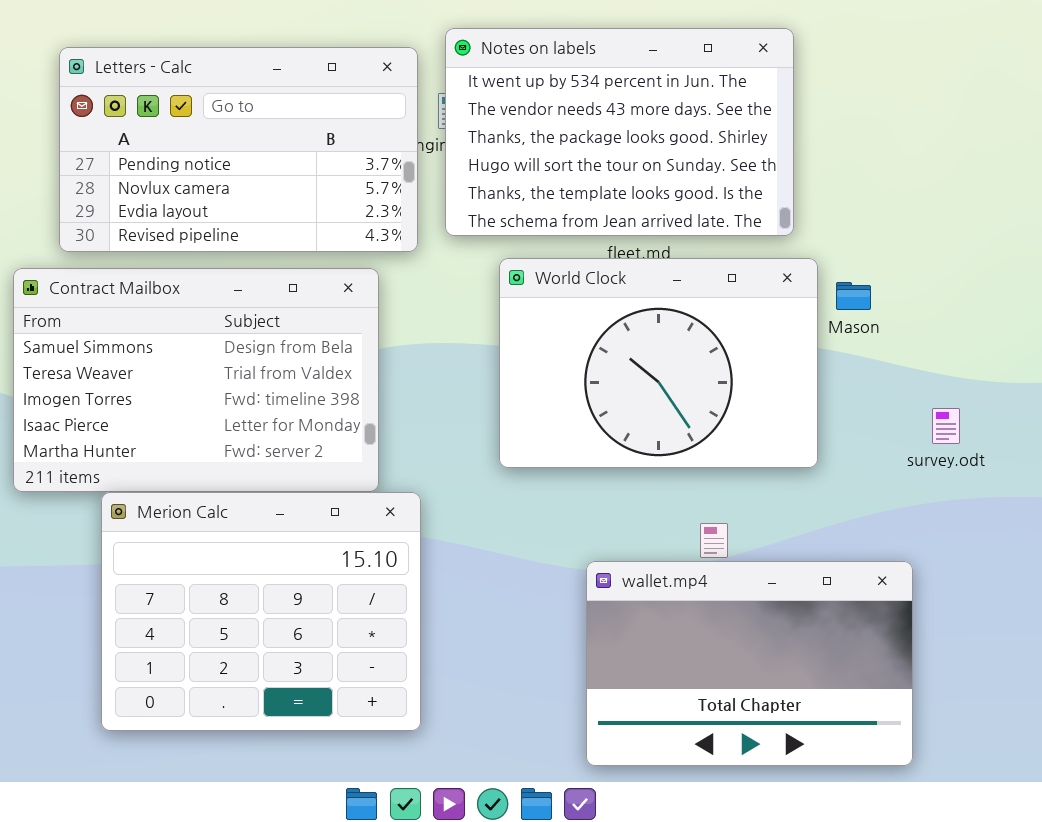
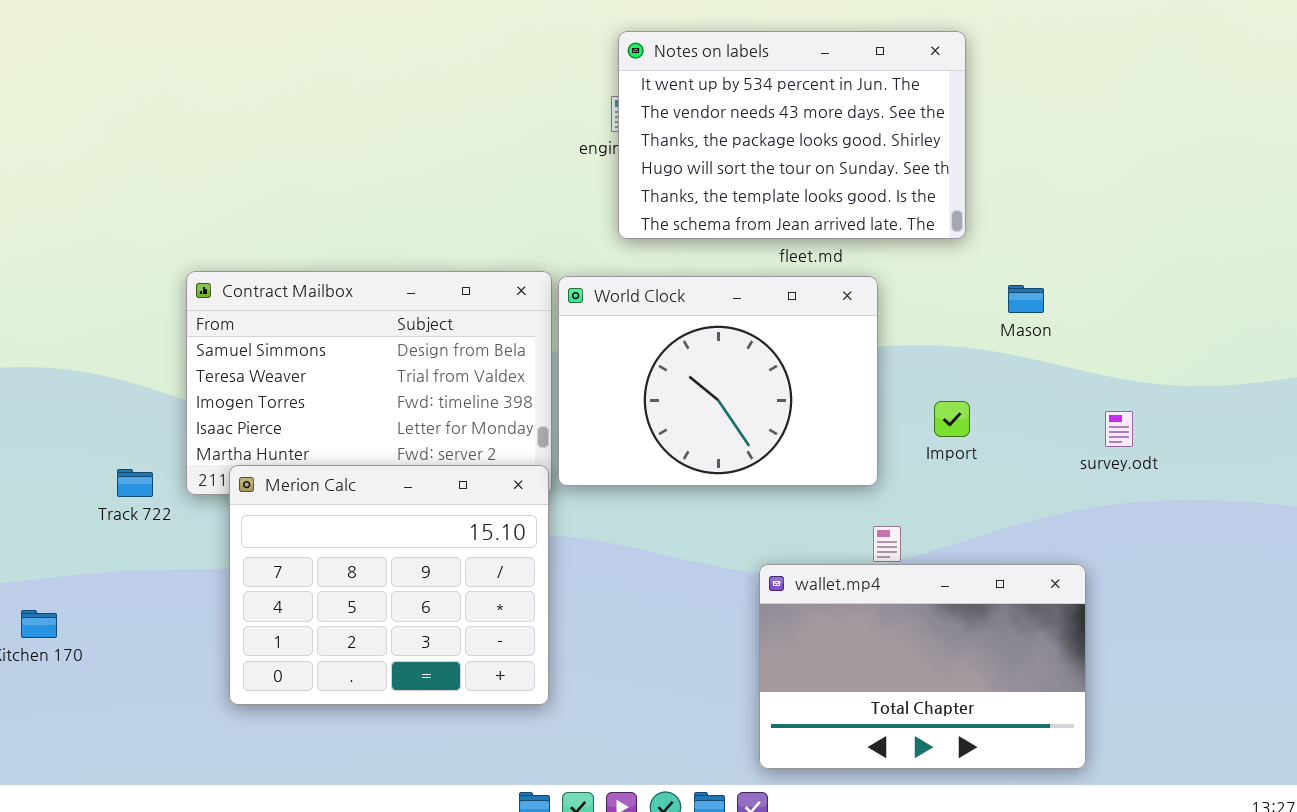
Letters - Calc: [59,47,418,252] -> none, closed
World Clock: [499,258,818,468] -> [558,276,878,486], moved
Merion Calc: [101,492,421,731] -> [229,465,549,705], moved

